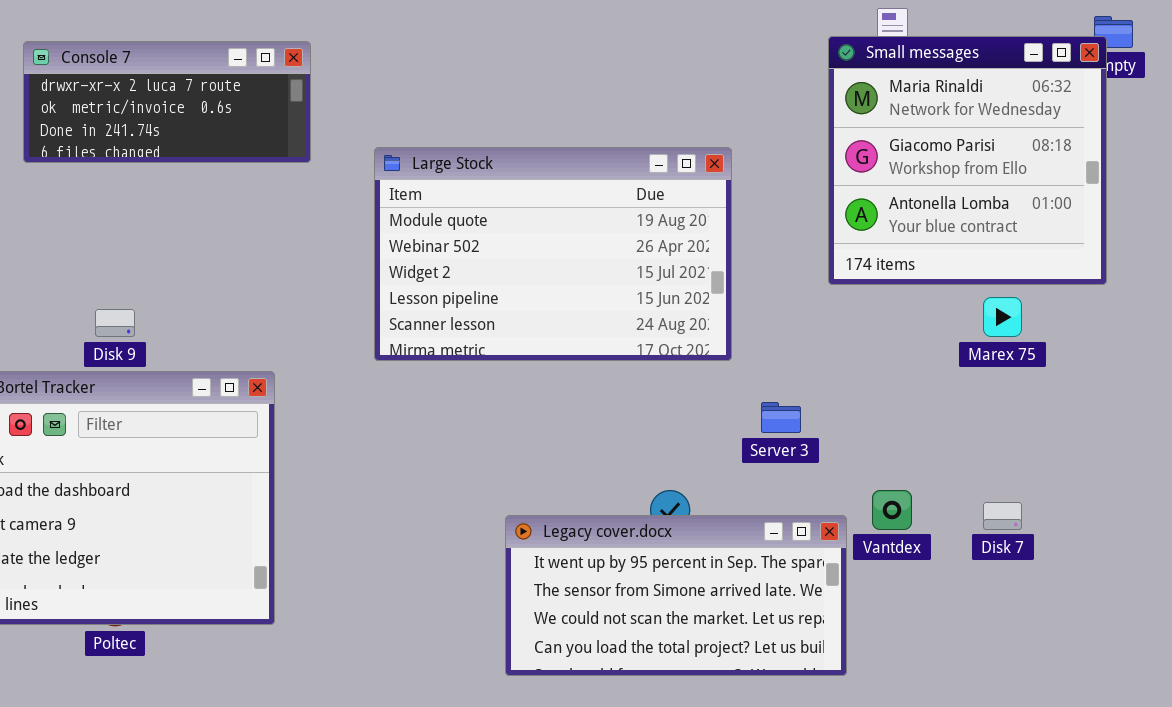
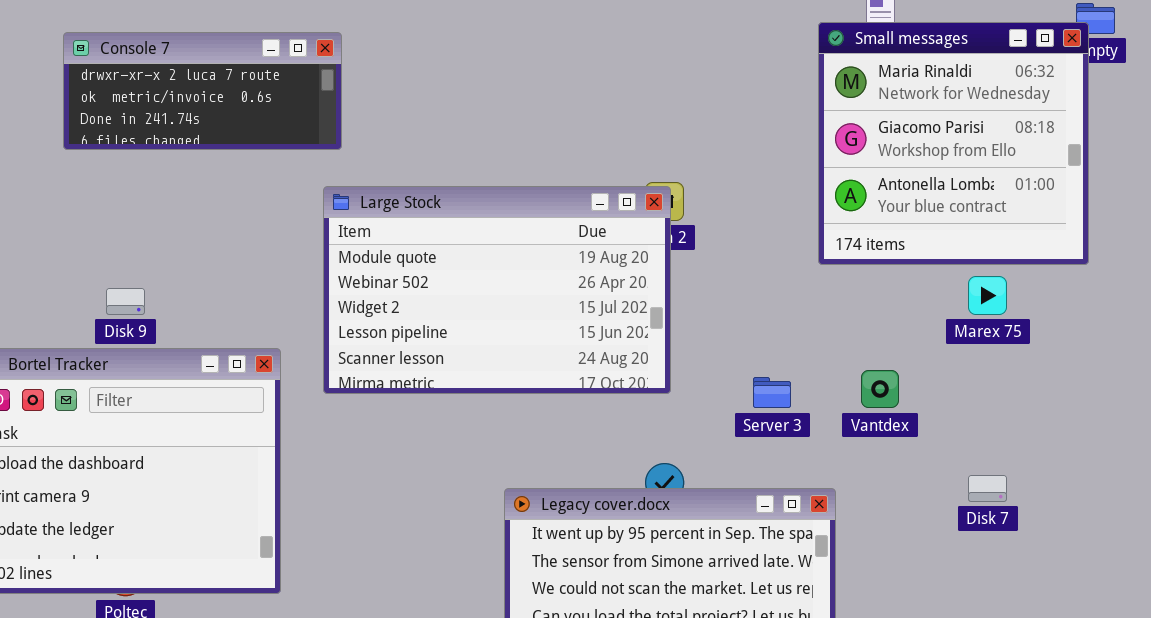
Console 7: [23,41,311,163] -> [63,32,342,150], moved
Large Stock: [374,147,732,361] -> [323,186,671,394], moved
Vantdex: [872,490,912,530] -> [861,370,899,408], moved

